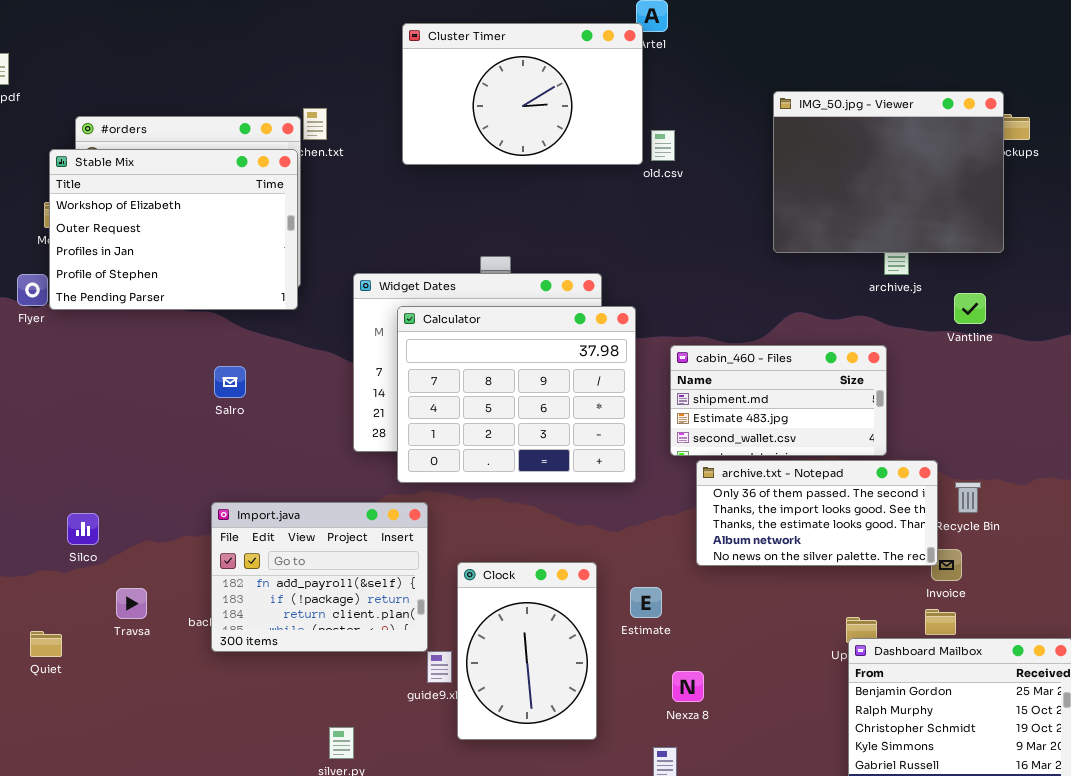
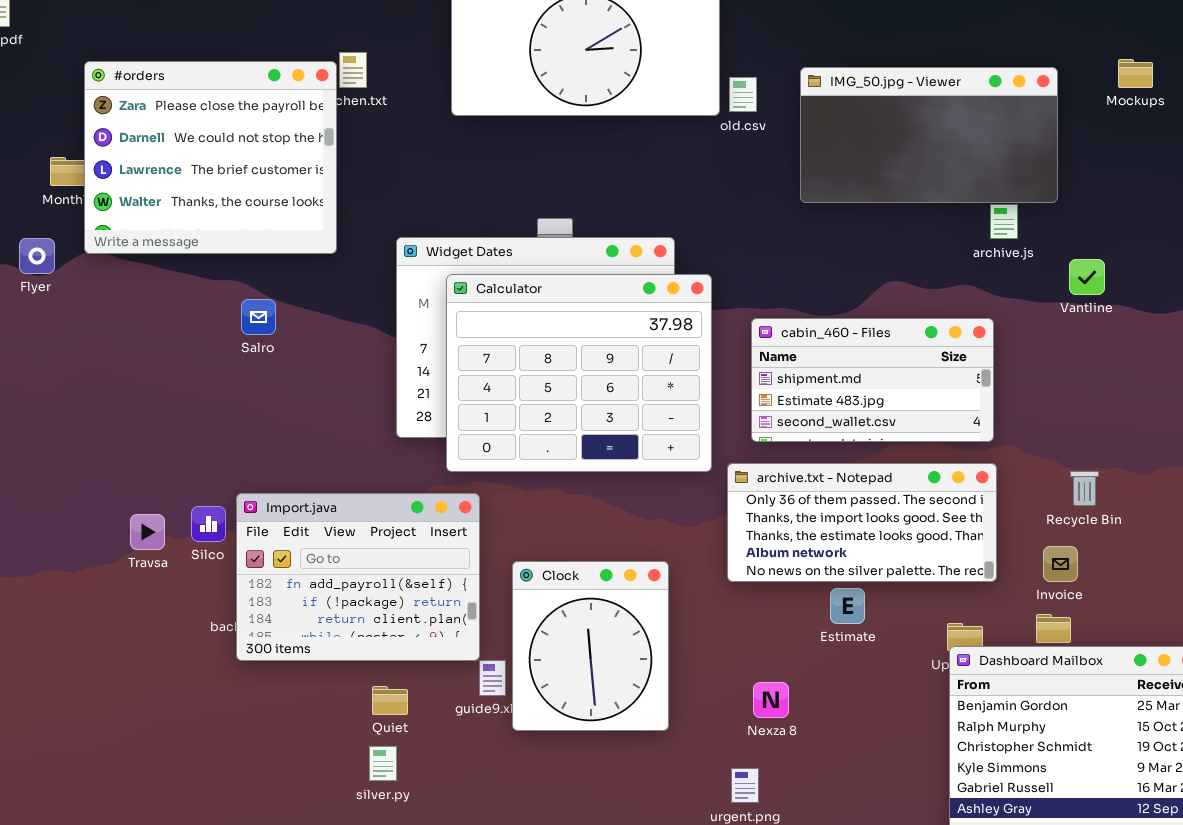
IMG_50.jpg - Viewer: [773,91,1004,253] -> [800,67,1058,203], moved, resized
Stable Mix: [49,149,298,310] -> none, closed
Salro: [214,366,246,398] -> [241,299,276,335], moved
archive.txt - Notepad: [696,460,938,566] -> [727,463,997,582], moved
Silco: [67,513,99,545] -> [191,506,226,542], moved
Clock: [457,562,597,740] -> [512,561,669,731], resized
Estimate: [630,587,662,618] -> [830,588,865,624], moved
Travsa: [116,588,147,619] -> [130,514,165,550], moved
Quiet: [30,631,62,657] -> [372,686,408,715], moved

